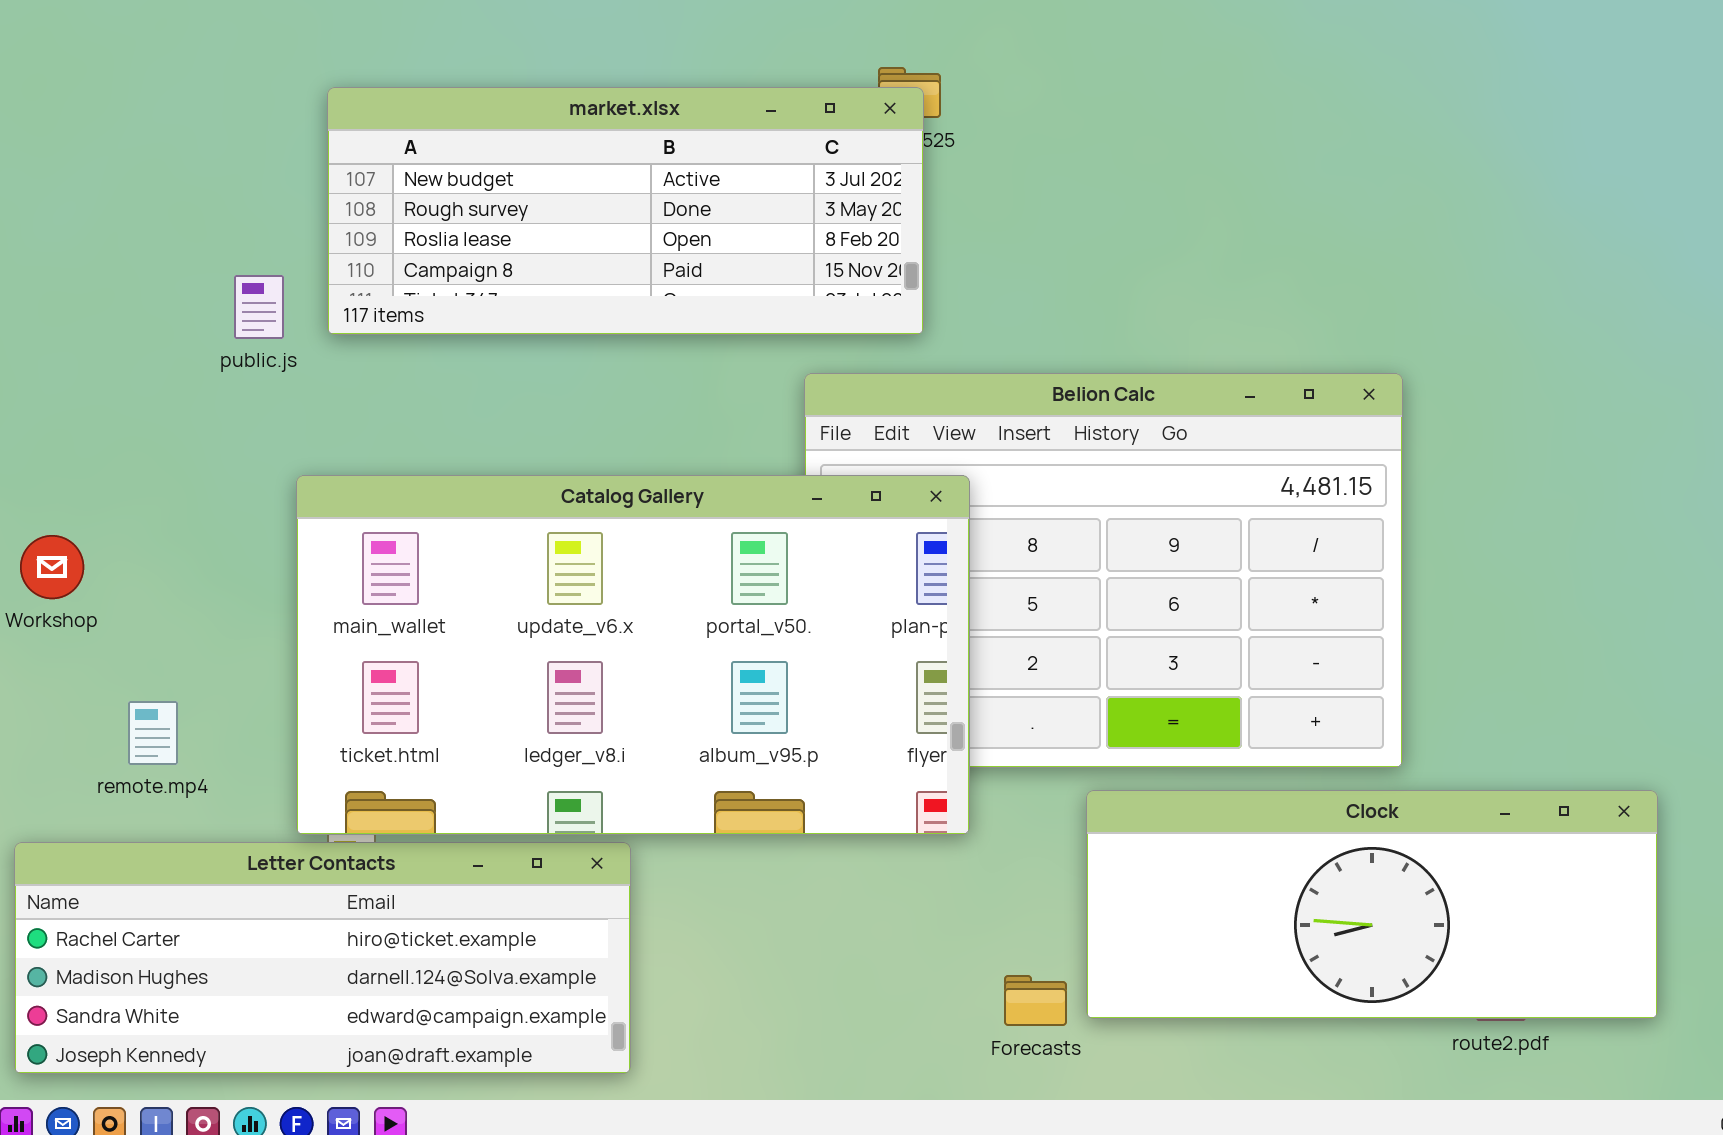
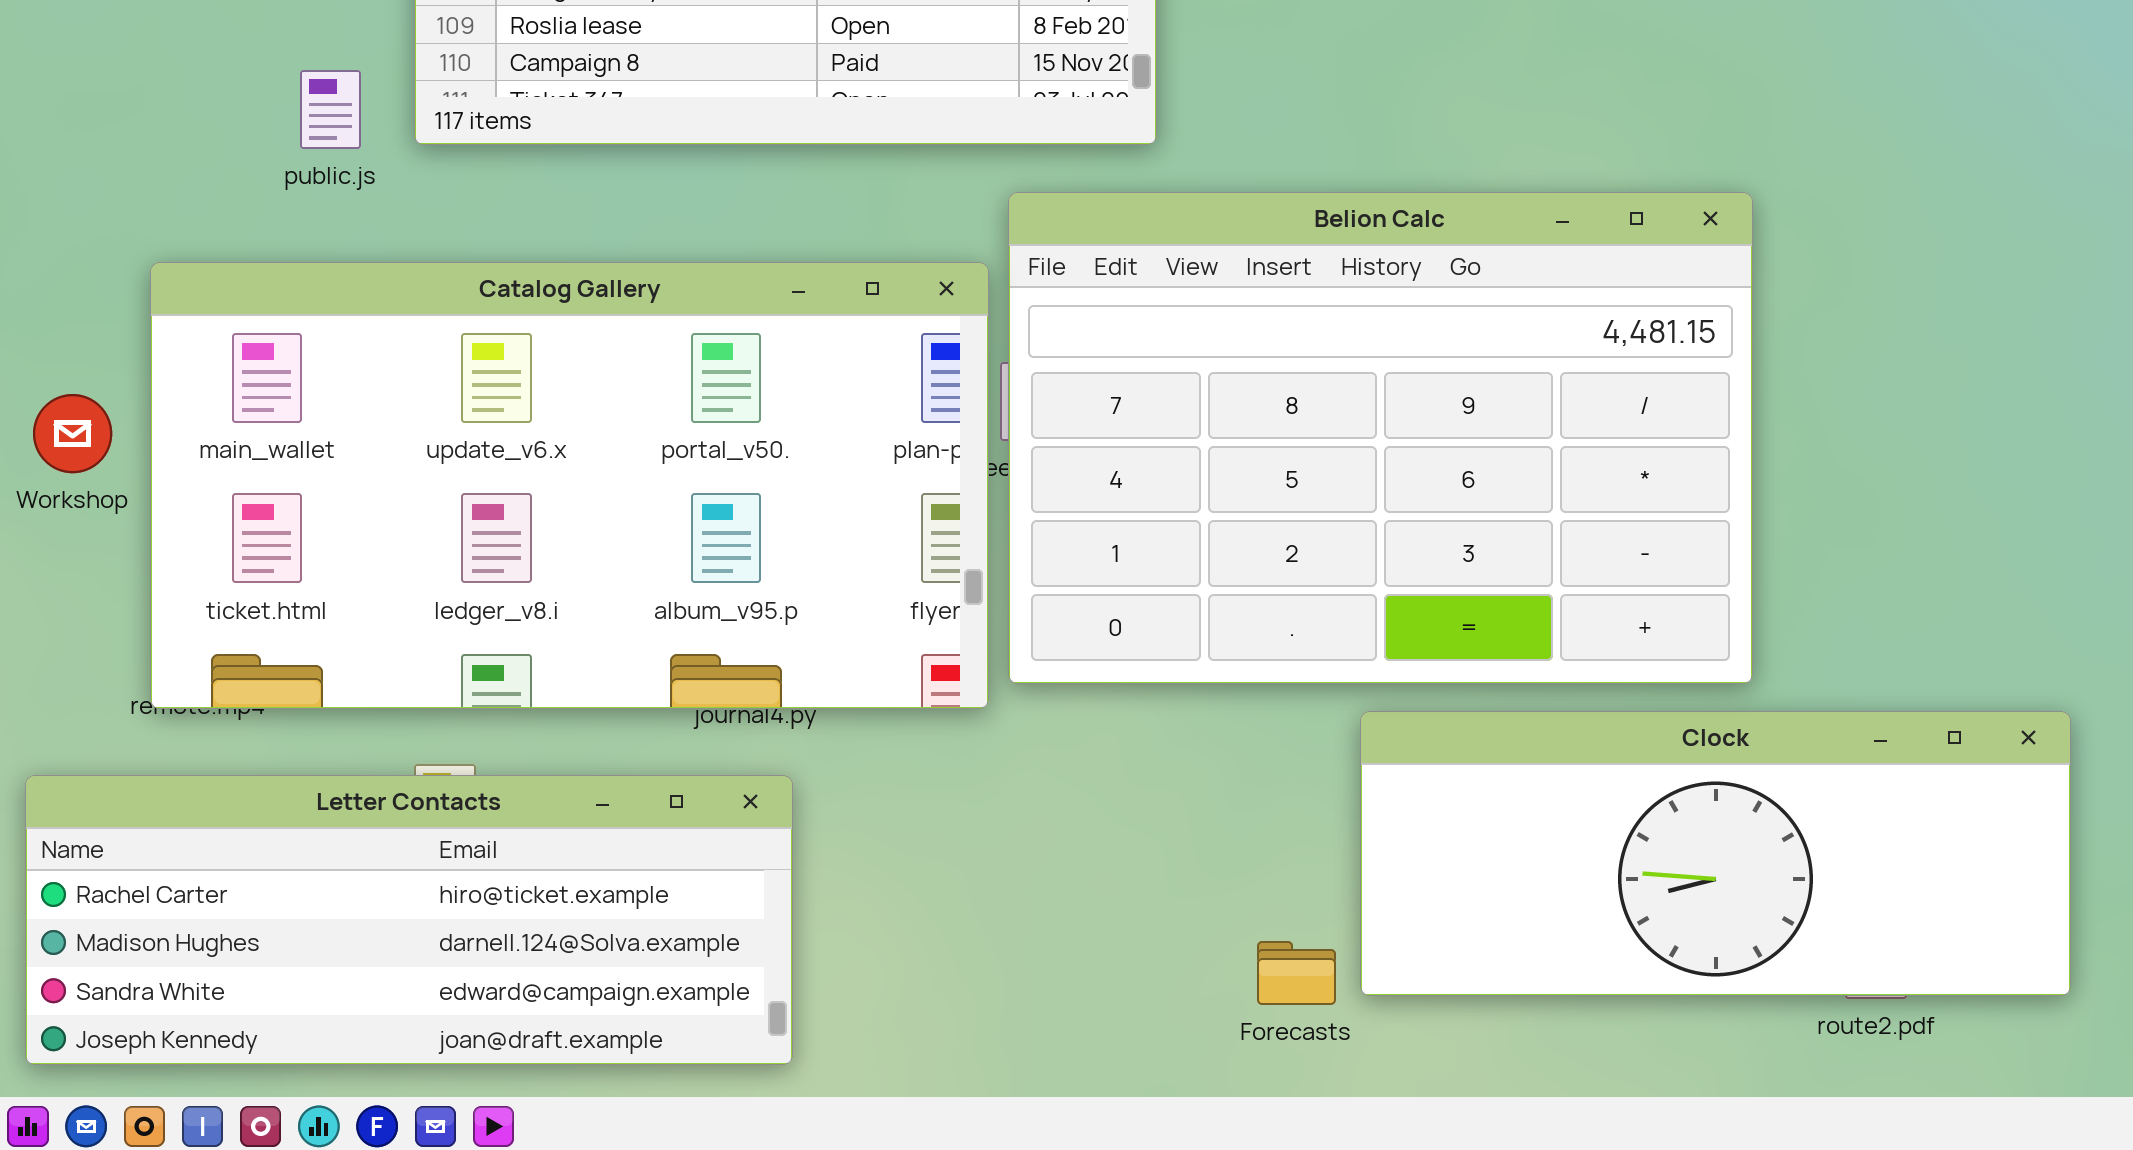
Catalog Gallery: [296,475,970,835] -> [150,262,989,709], moved

